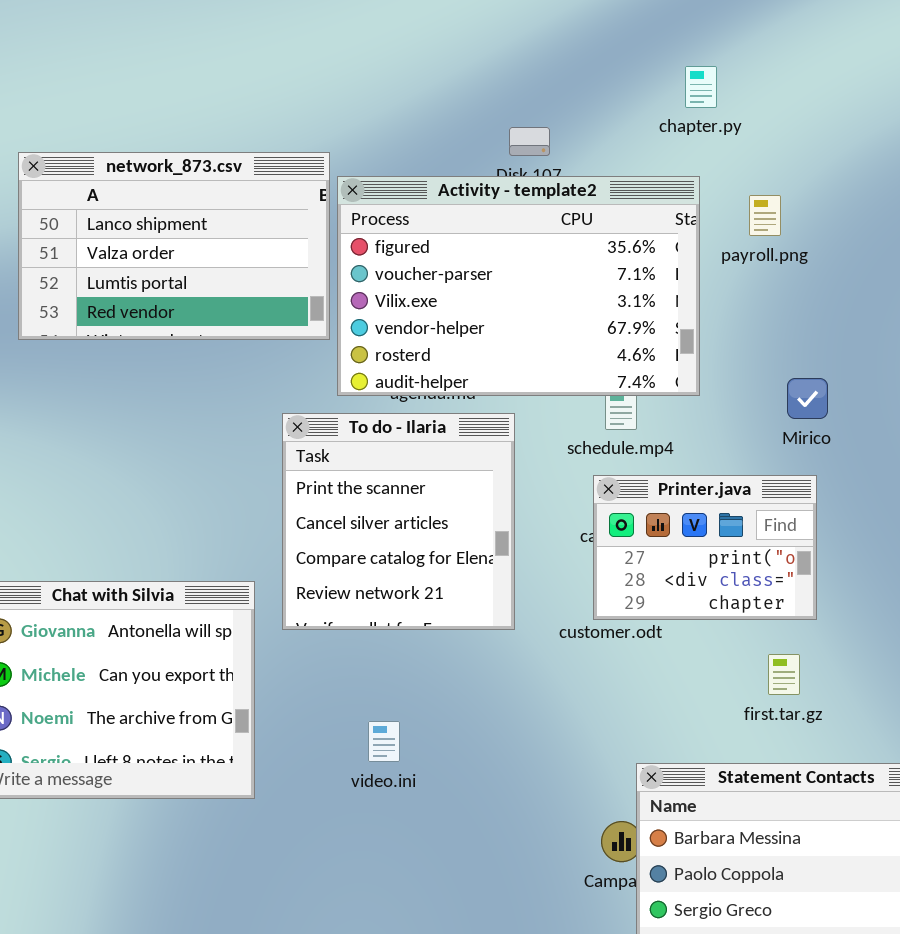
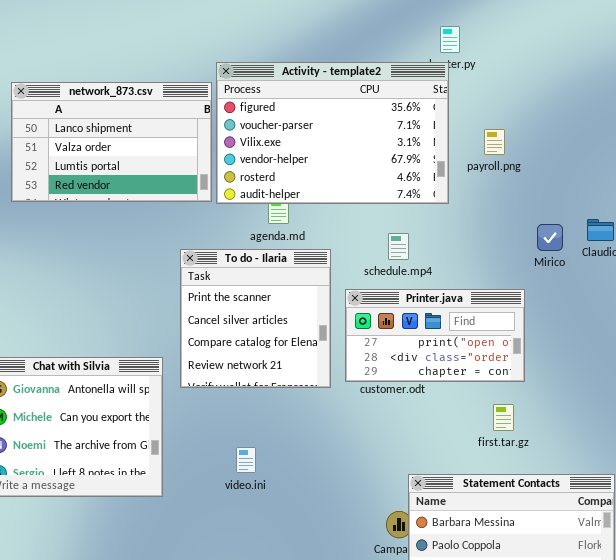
Activity - template2: [337,176,700,396] -> [216,62,449,204], moved
payroll.png: [749,195,781,236] -> [484,129,505,155], moved
Mirico: [787,378,828,419] -> [537,224,563,251], moved
Printer.java: [593,475,817,620] -> [345,289,525,382], resized

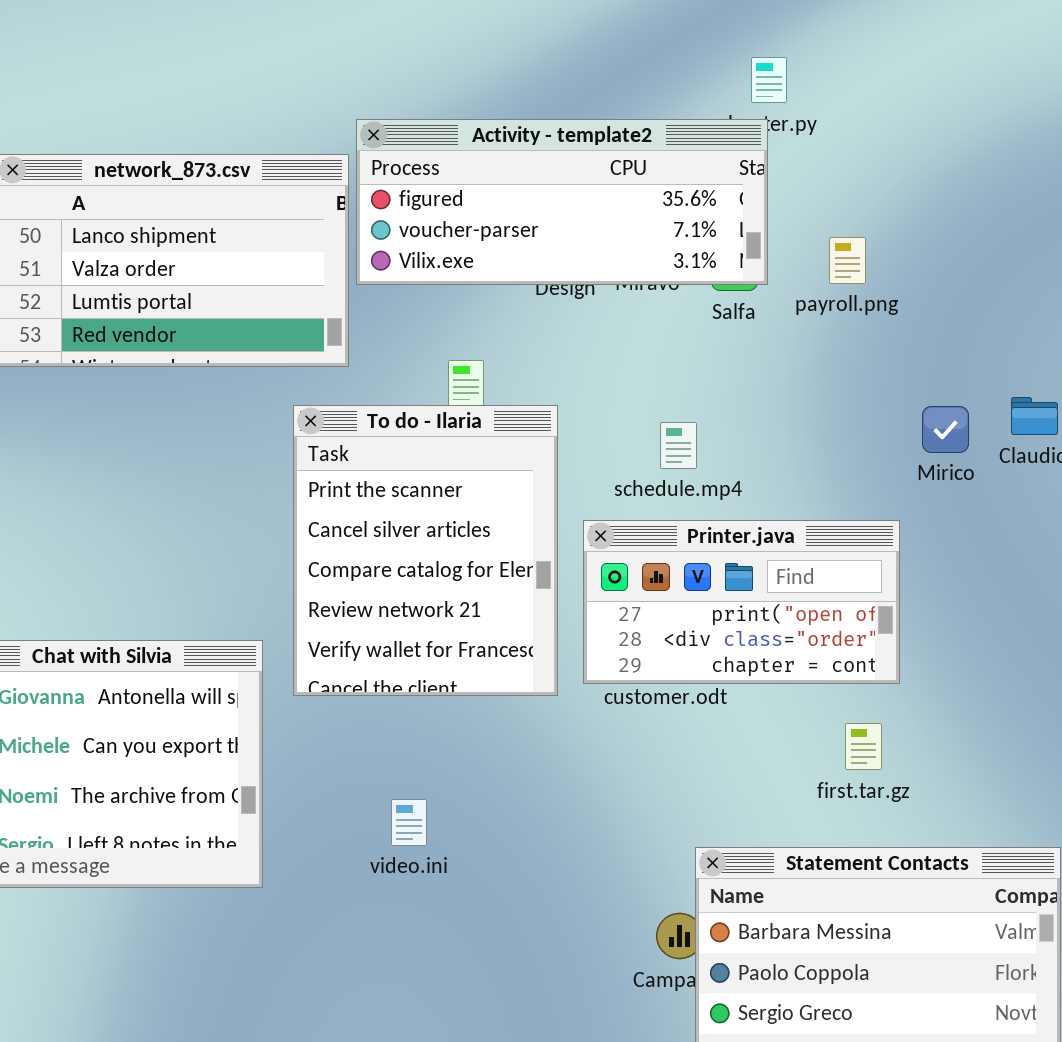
Activity - template2: [216,62,449,204] -> [356,119,768,285], resized
To do - Ilaria: [180,249,331,388] -> [293,405,558,696], resized

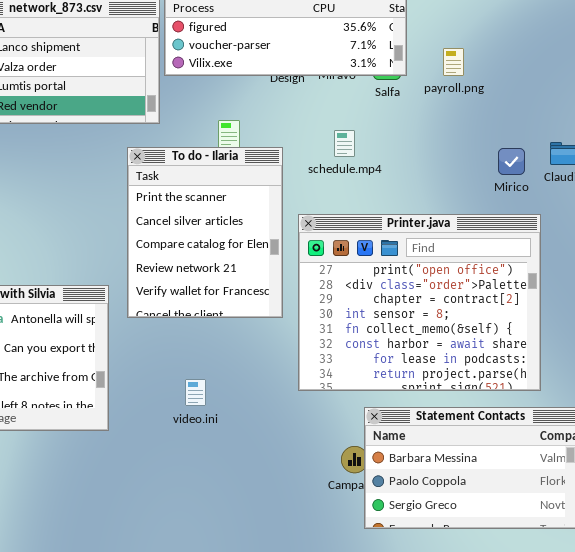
schedule.mp4: [660,422,697,469] -> [334,130,355,157], moved
Printer.java: [583,520,900,684] -> [298,214,541,391], resized

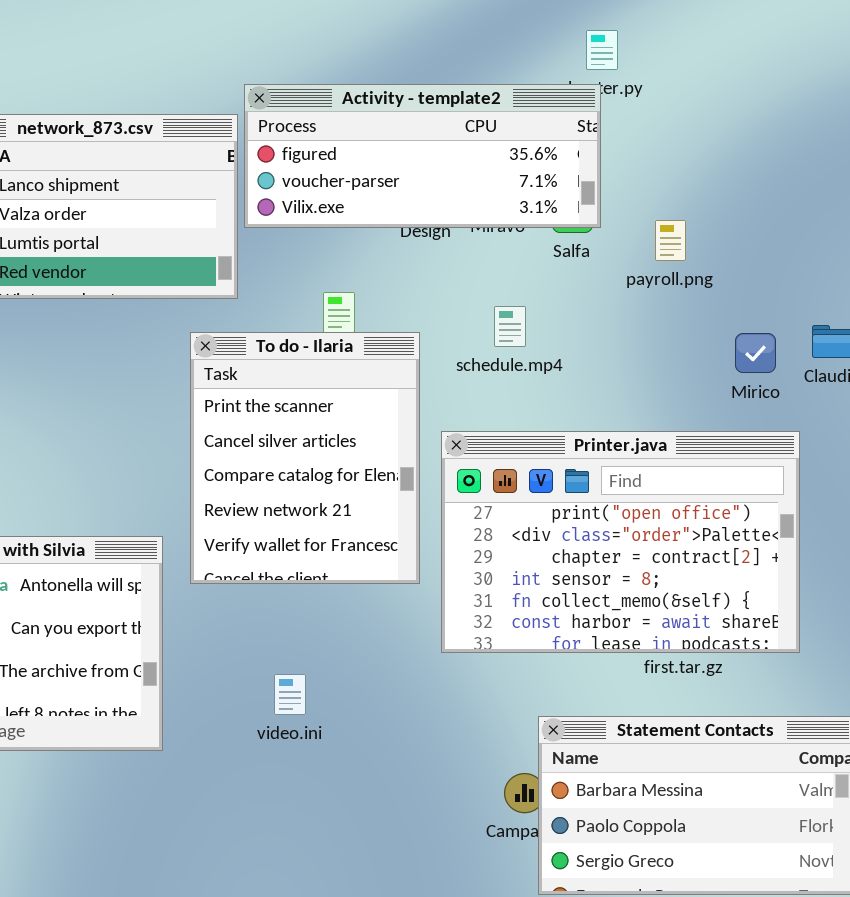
payroll.png: [443,48,464,76] -> [655,220,686,261], moved
Printer.java: [298,214,541,391] -> [441,431,800,653], resized

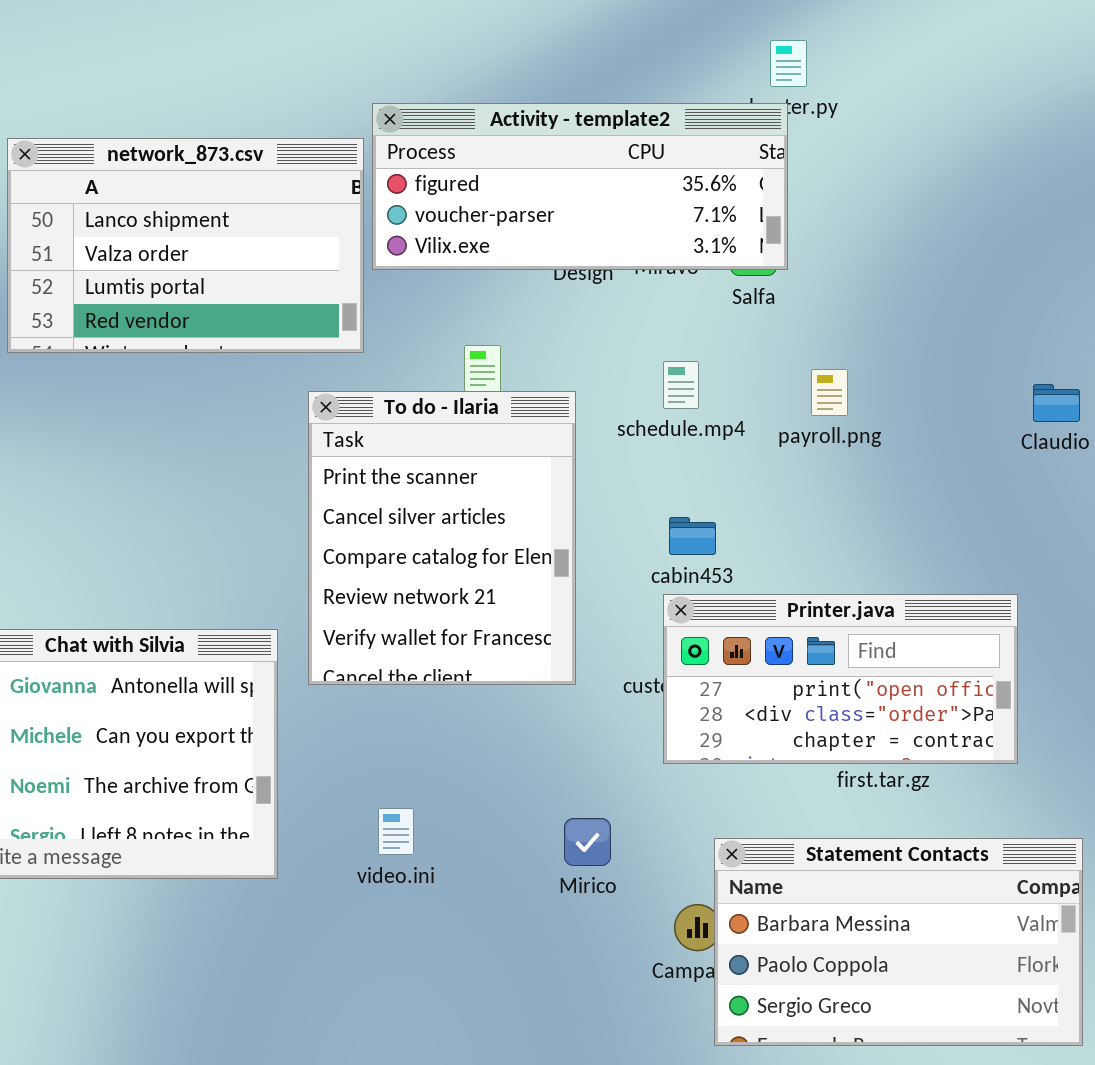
payroll.png: [655,220,686,261] -> [811,369,848,416], moved
Mirico: [735,333,776,373] -> [564,818,611,866], moved
Printer.java: [441,431,800,653] -> [663,594,1018,764], resized
video.ini: [274,674,306,715] -> [378,808,414,855], moved

